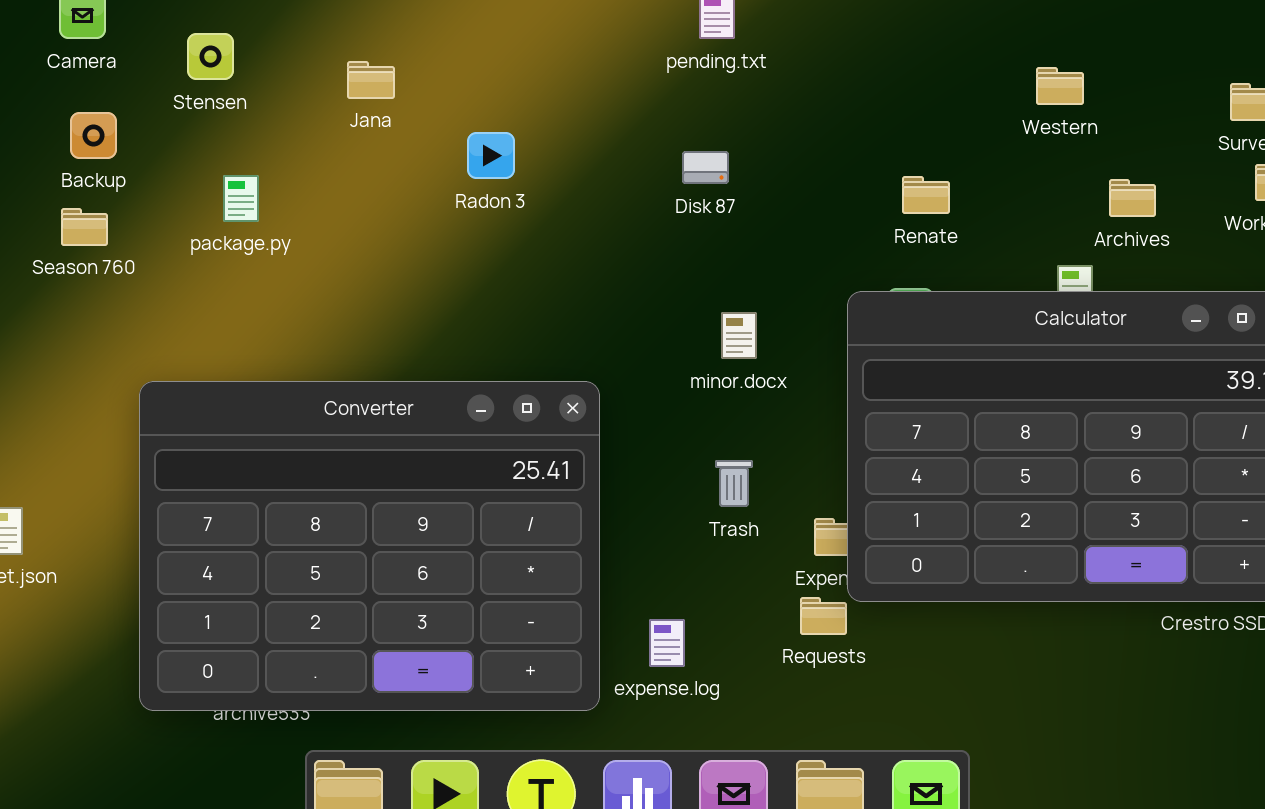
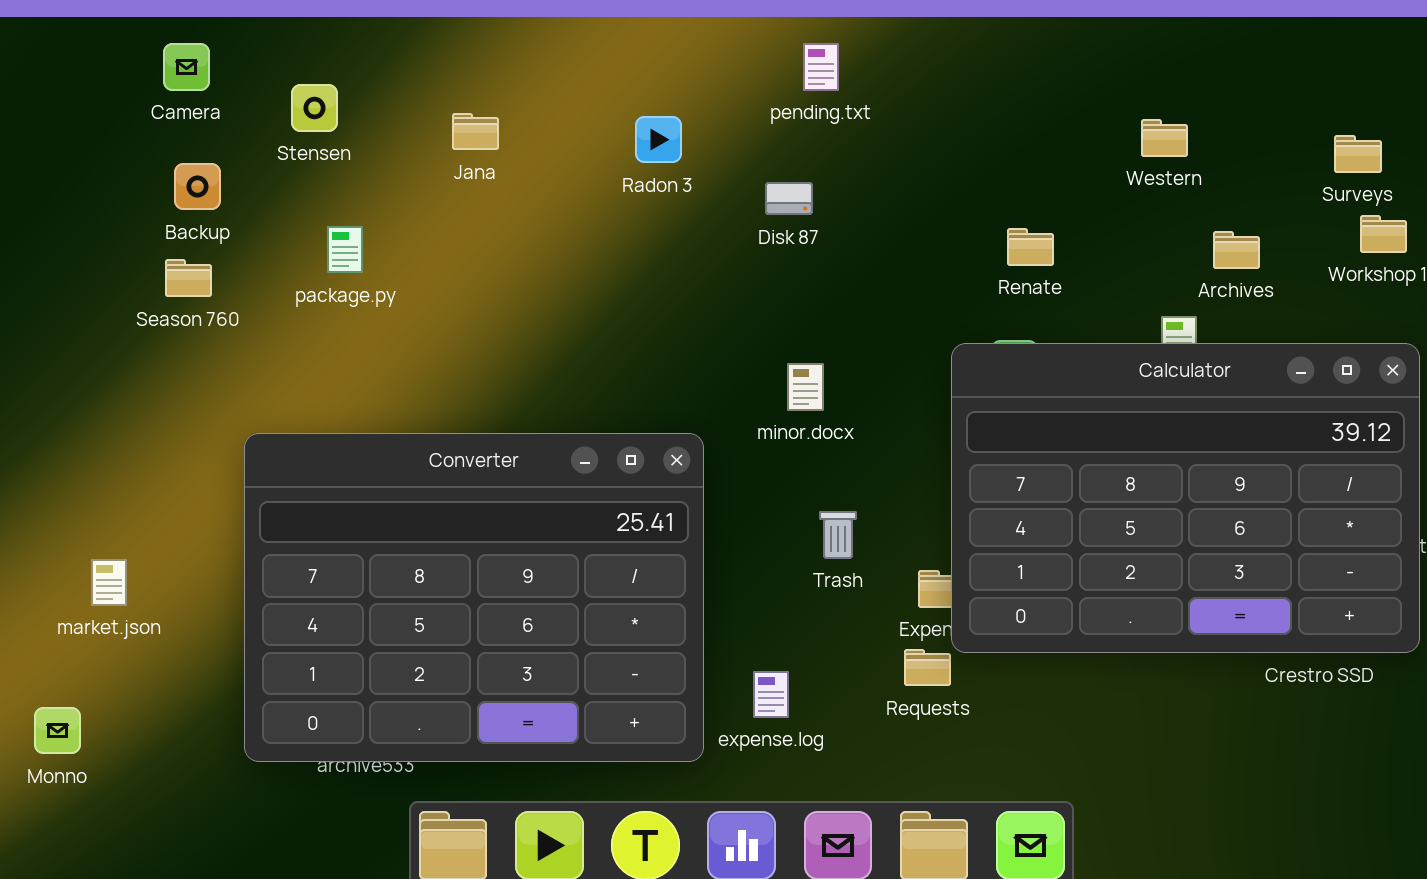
Radon 3: [467,132,515,179] -> [635,116,682,163], moved
Disk 87: [682,151,729,184] -> [765,182,813,215], moved
minor.docx: [721,312,757,359] -> [787,363,824,411], moved

